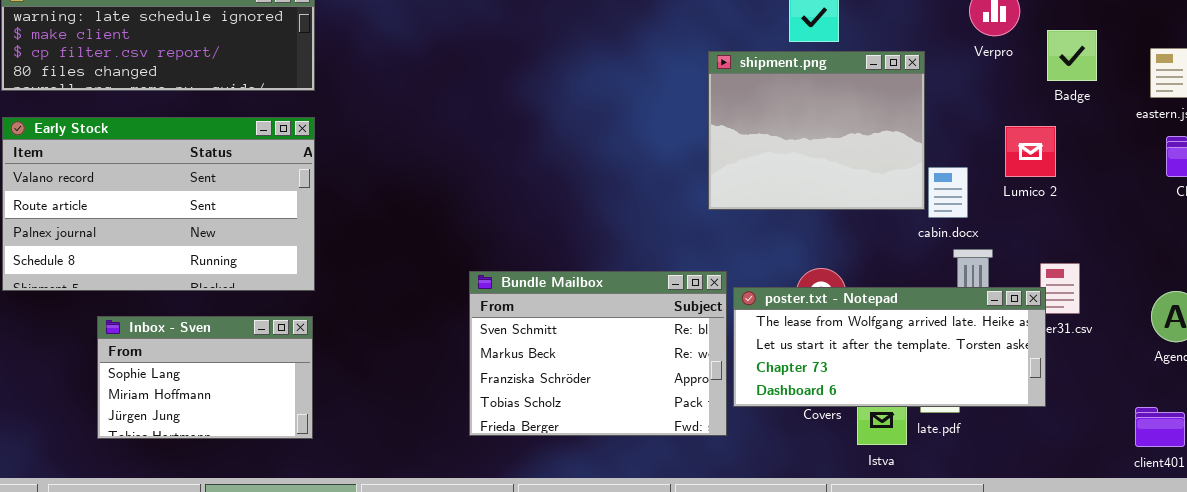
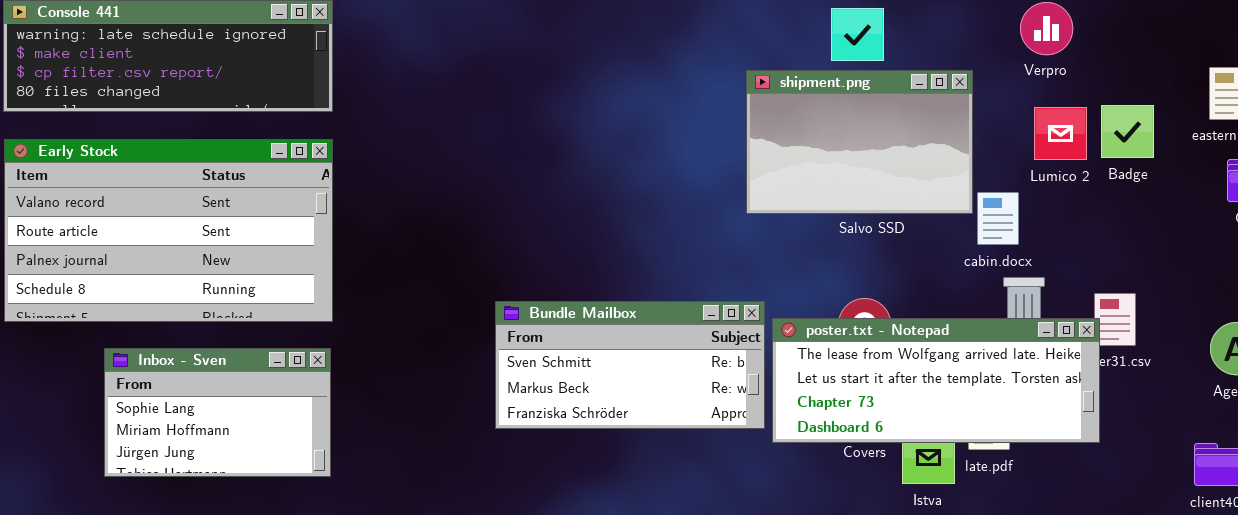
Badge: [1047,30,1097,81] -> [1101,105,1154,158], moved
shipment.png: [708,51,925,210] -> [746,70,973,214], resized
Lumico 2: [1005,126,1056,177] -> [1034,107,1087,160], moved
Bundle Mailbox: [469,271,727,436] -> [495,301,765,429], resized

